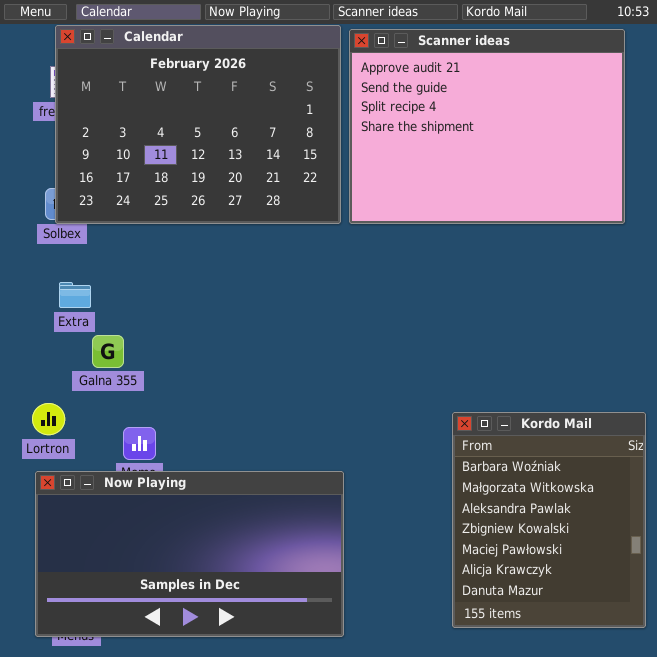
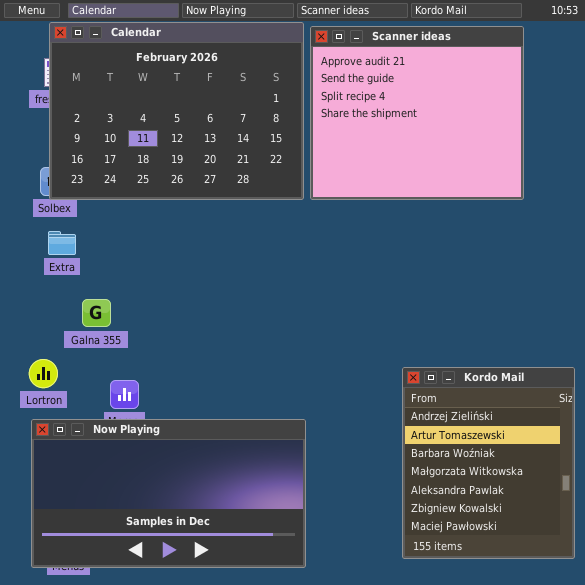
Scanner ideas: [349,29,625,224] -> [310,26,524,200], resized
Extra: [59,282,91,308] -> [48,231,76,255], moved
Kordo Mail: [452,412,646,628] -> [402,367,575,559], scrolled up 2 rows

